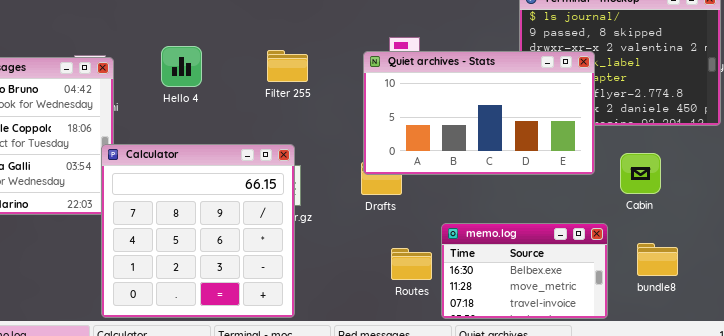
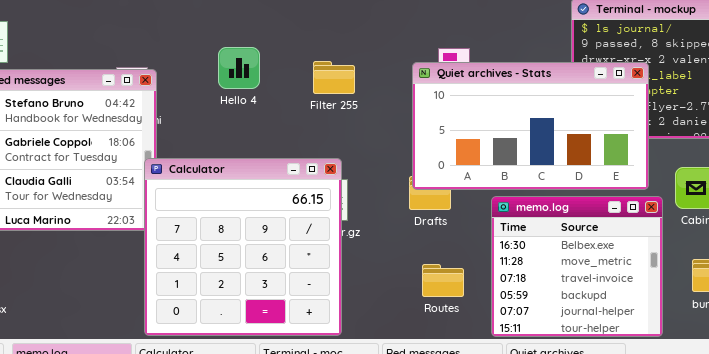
Hello 4: [161,46,202,87] -> [218,47,260,89], moved
memo.log: [441,223,608,319] -> [491,196,663,337], resized
Routes: [391,248,432,280] -> [422,264,464,297], moved

